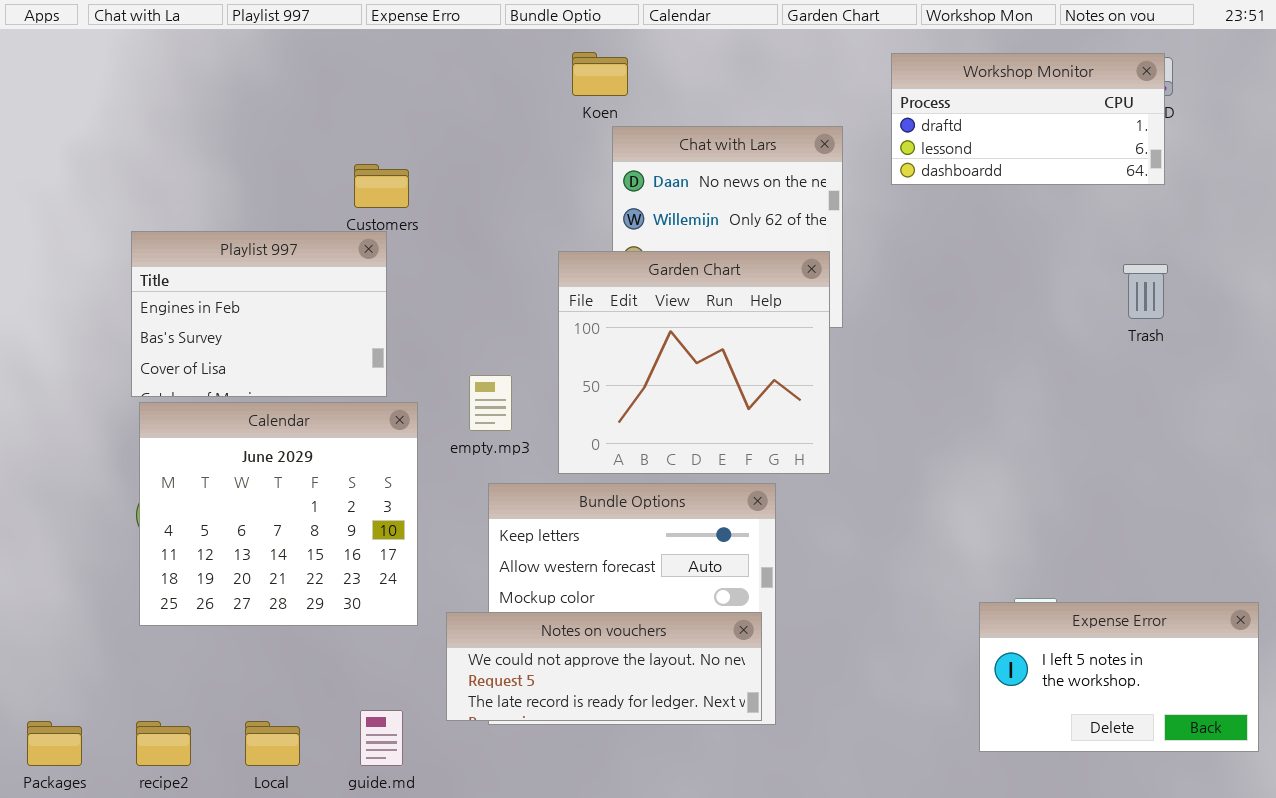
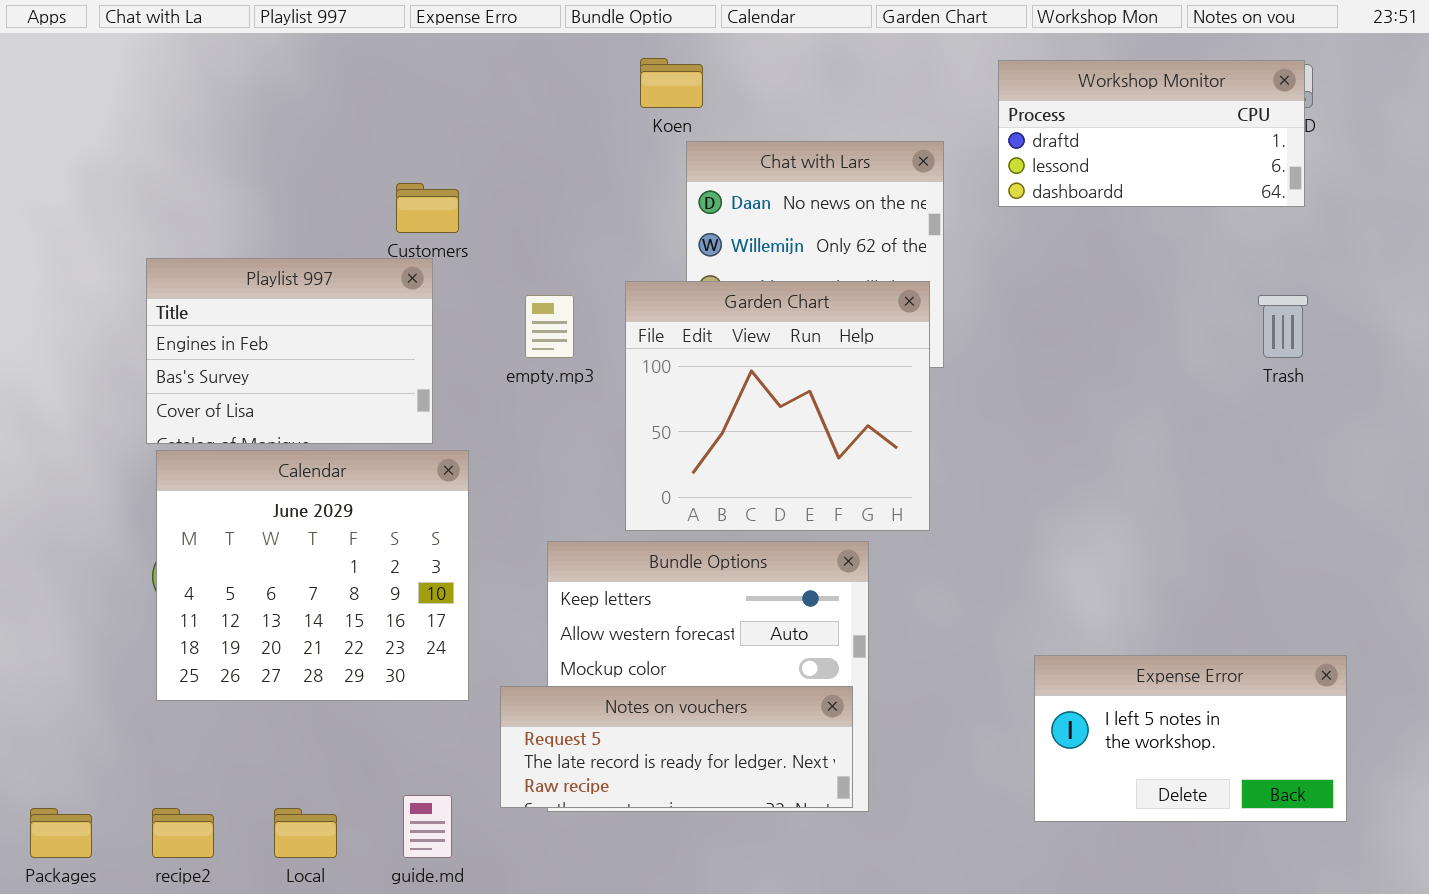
empty.mp3: [469,375,512,431] -> [525,295,574,358], moved
Expense Error: [979,602,1259,752] -> [1034,655,1347,822], moved
Notes on vouchers: [446,612,762,721] -> [500,686,853,808], scrolled down 1 row

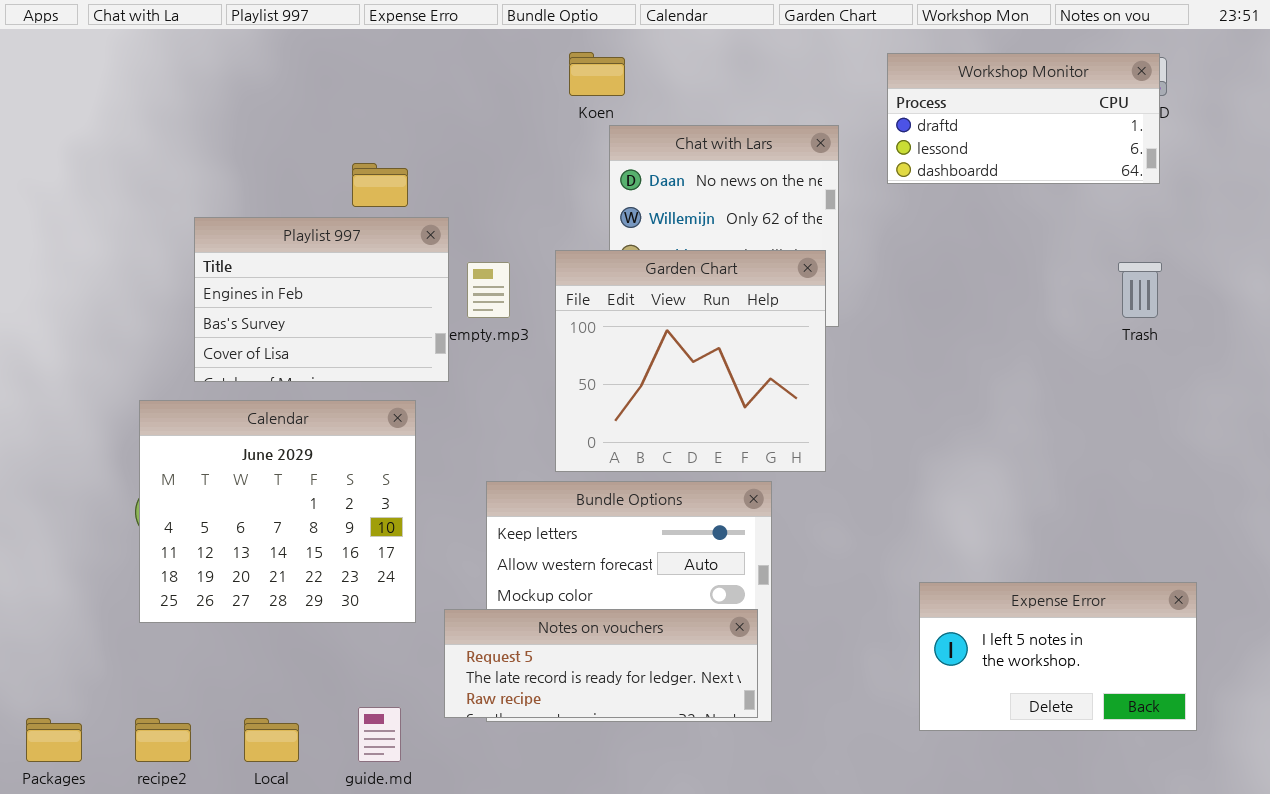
Playlist 997: [146,258,433,444] -> [194,217,449,382], moved

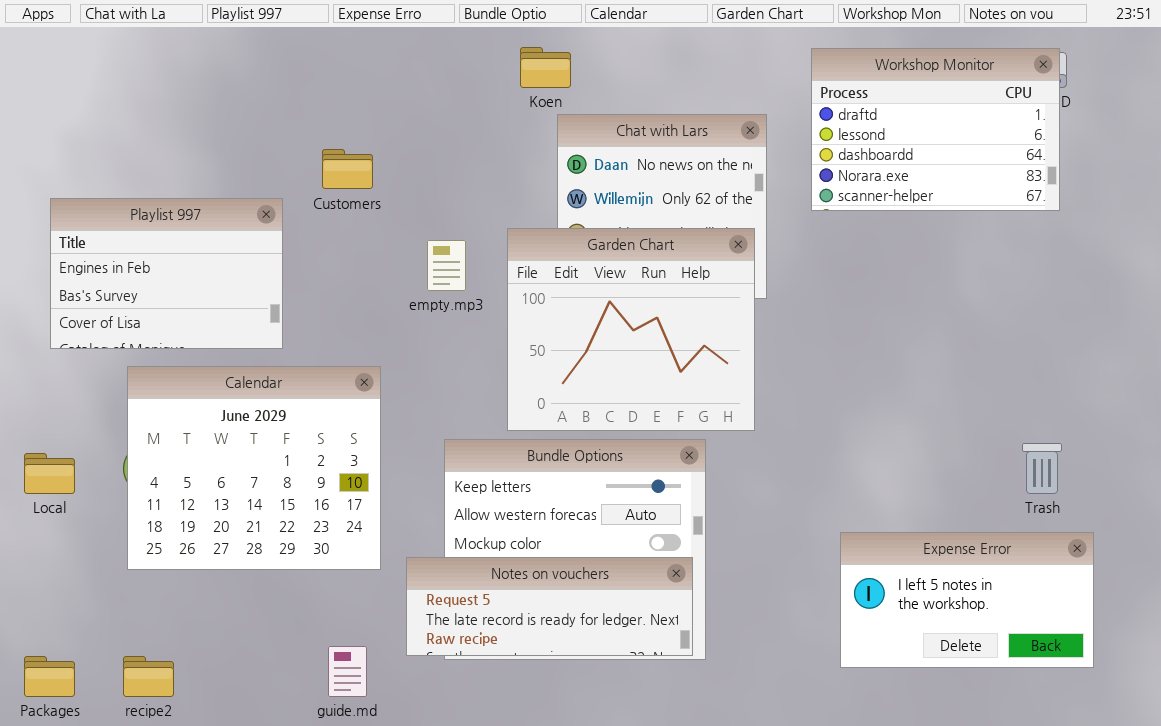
Workshop Monitor: [887,53,1160,184] -> [811,48,1060,211], resized
Playlist 997: [194,217,449,382] -> [50,198,283,349], moved
Trash: [1118,262,1162,318] -> [1022,443,1062,494], moved
Local: [244,718,299,762] -> [24,453,75,494], moved

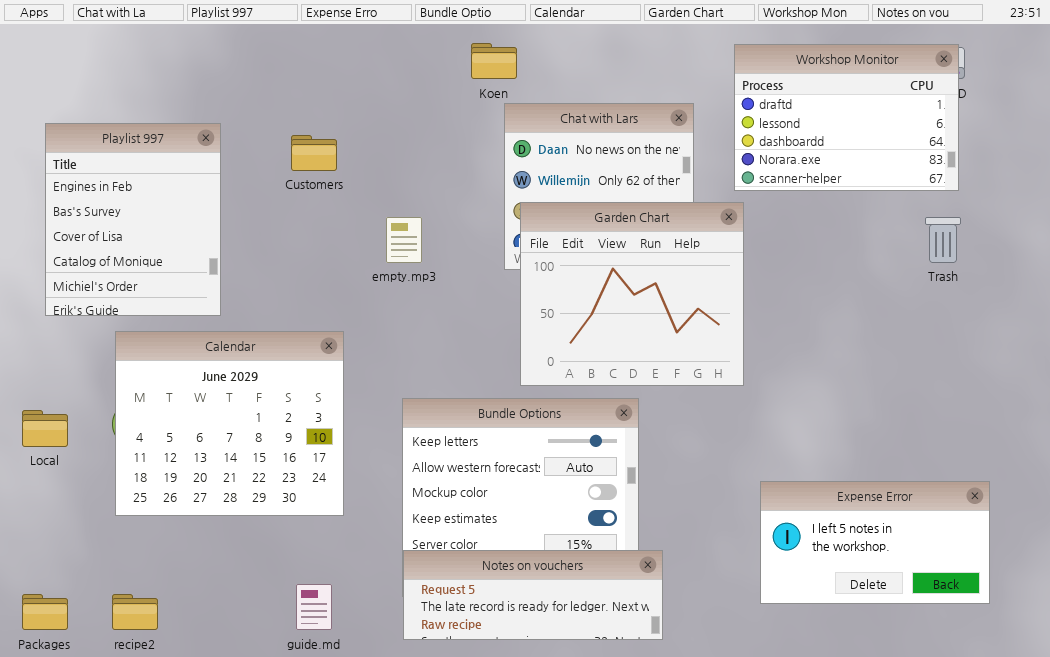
Playlist 997: [50,198,283,349] -> [45,123,221,316], resized
Garden Chart: [507,228,755,431] -> [520,202,744,386], moved
Trash: [1022,443,1062,494] -> [925,217,961,263], moved
Notes on vouchers: [406,557,693,656] -> [403,550,663,640], moved

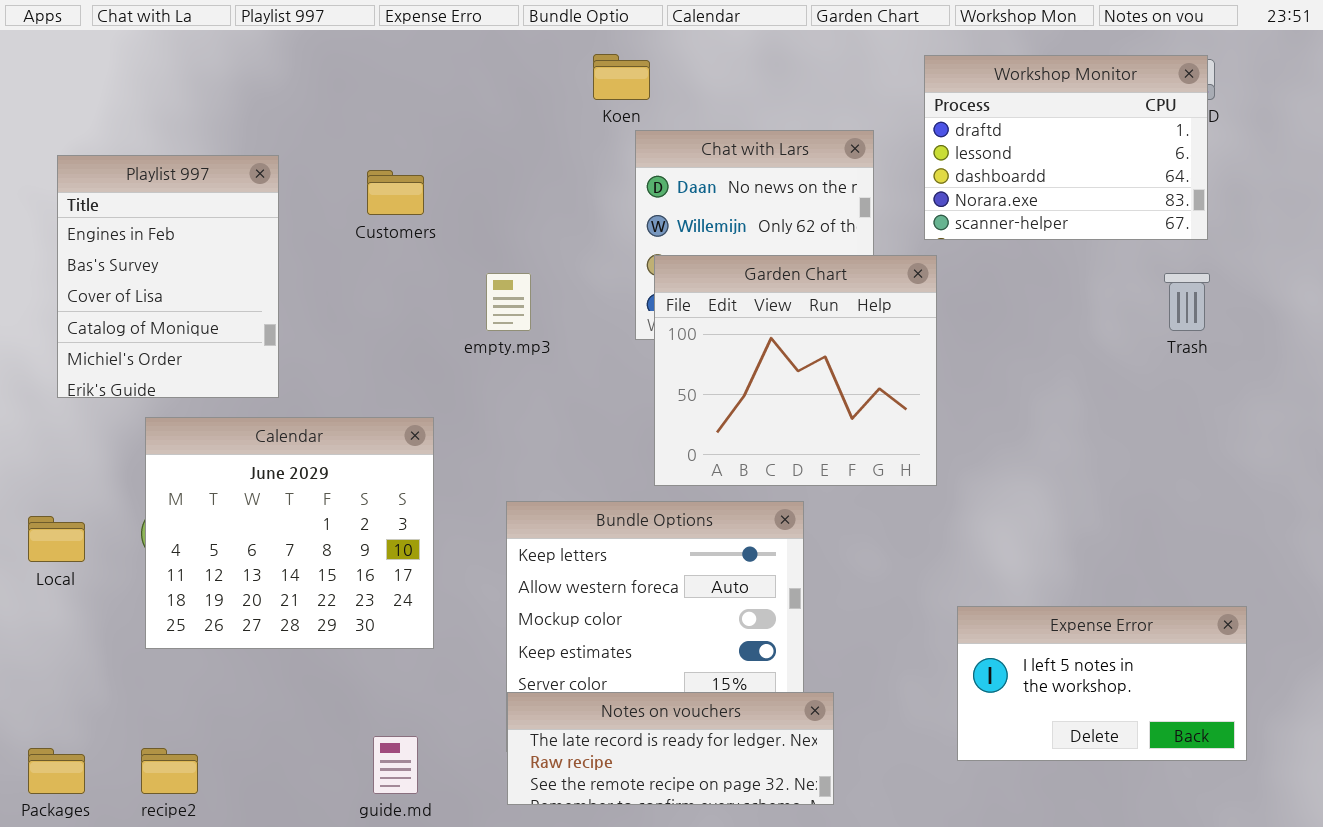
Notes on vouchers: [403,550,663,640] -> [507,692,834,805], scrolled down 1 row

